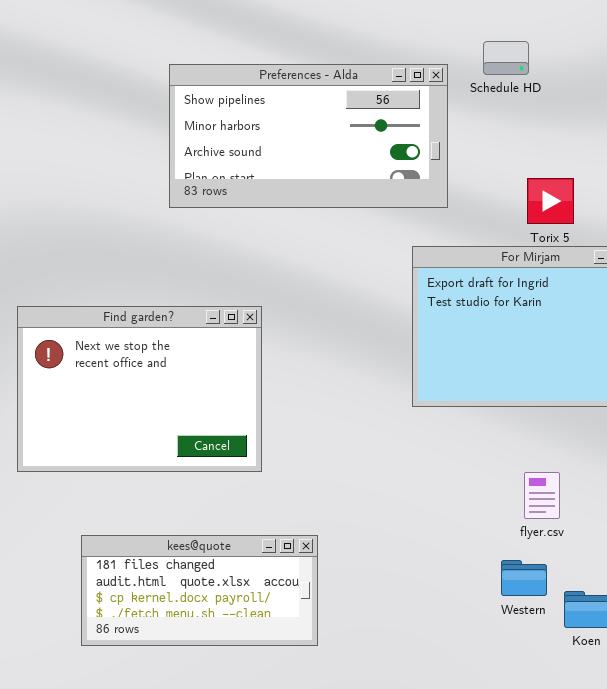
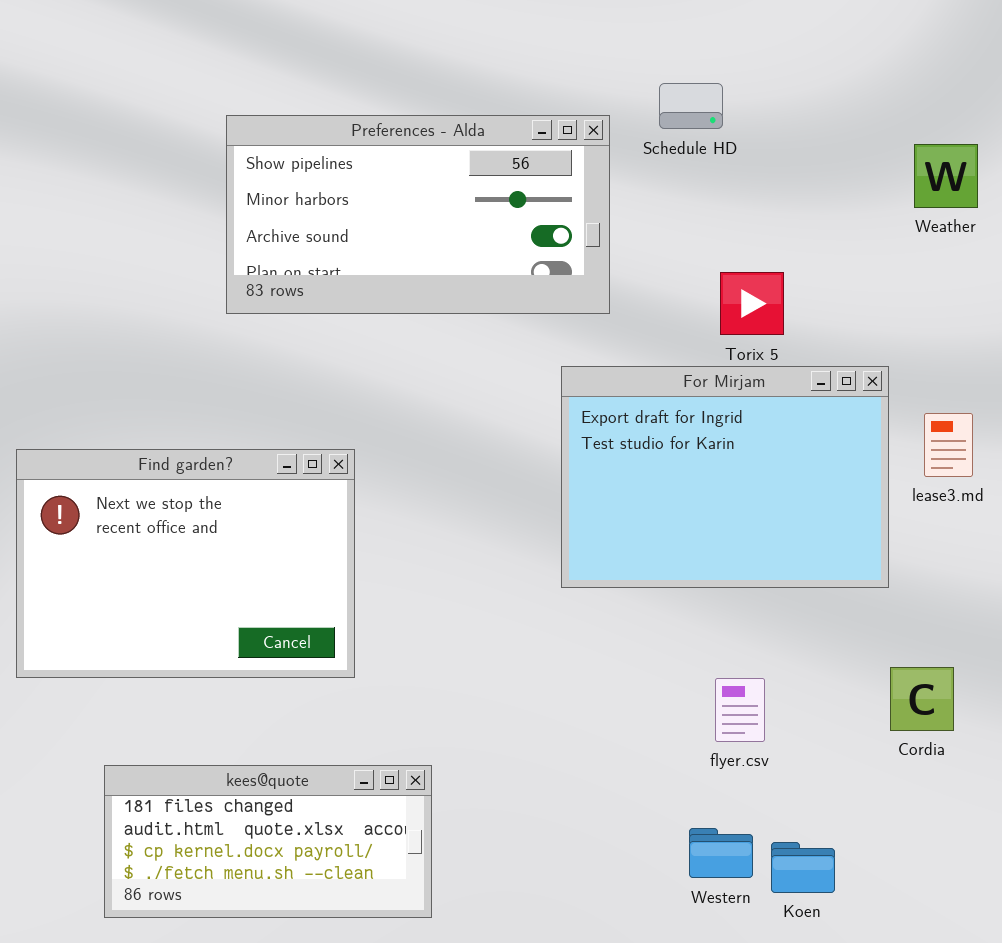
Western: [501,560,547,596] -> [689,828,753,878], moved

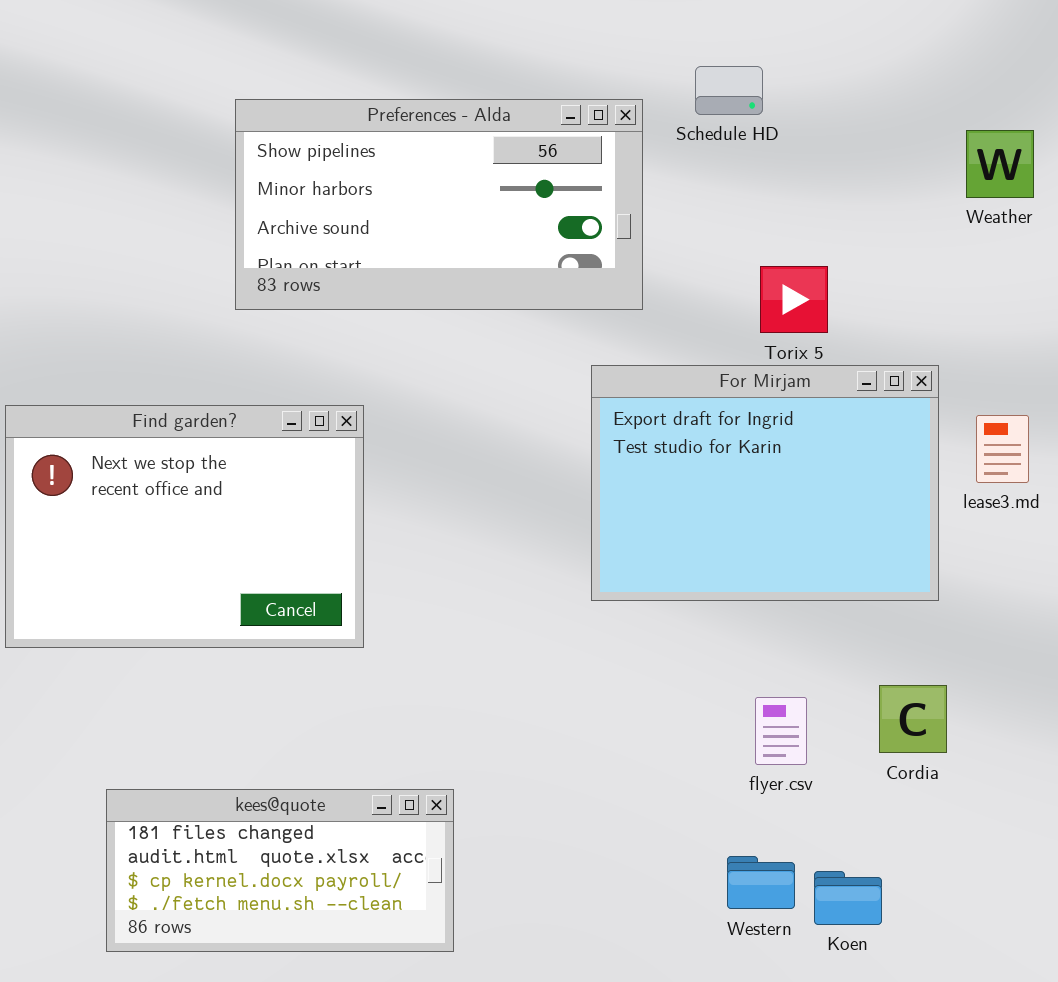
Find garden?: [16,449,355,678] -> [5,405,364,648], moved
Cordia: [890,667,954,731] -> [879,685,947,753], moved

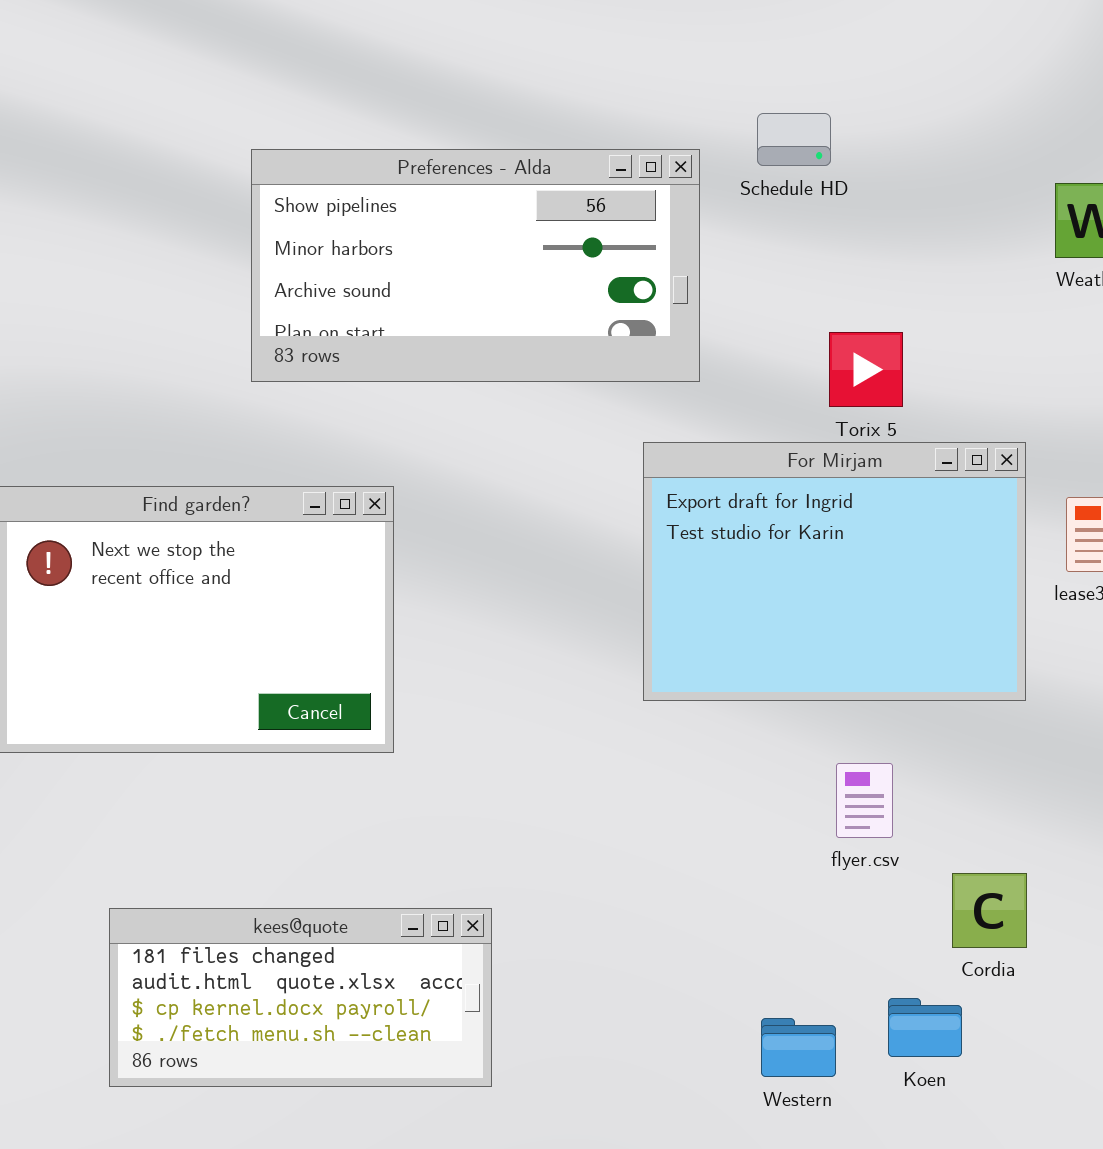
Cordia: [879,685,947,753] -> [952,873,1027,948], moved
flyer.csv: [755,697,807,765] -> [836,763,893,838], moved
Western: [727,856,795,909] -> [761,1018,836,1077], moved

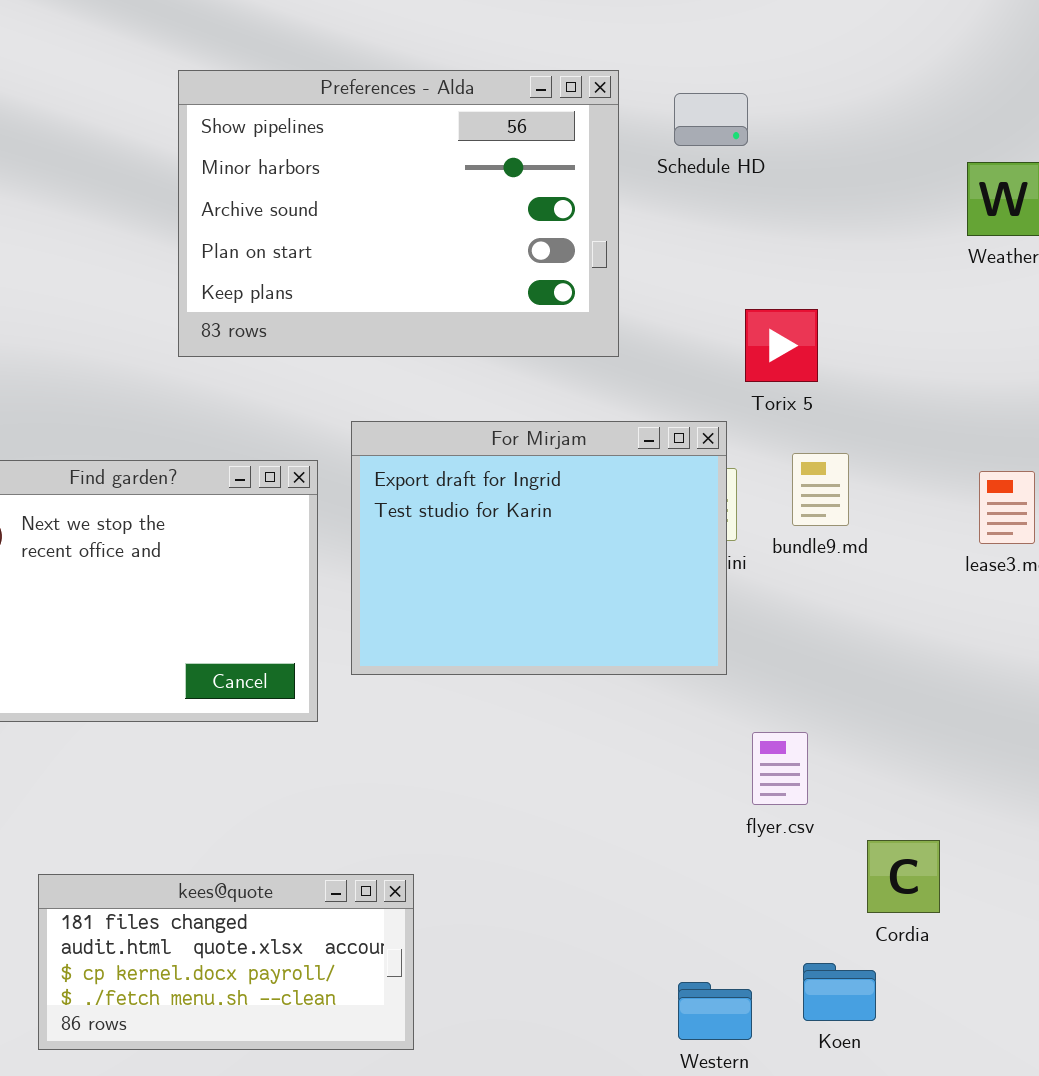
Preferences - Alda: [251,149,700,382] -> [178,70,619,357], resized
For Mirjam: [643,442,1026,701] -> [351,421,727,675], moved

